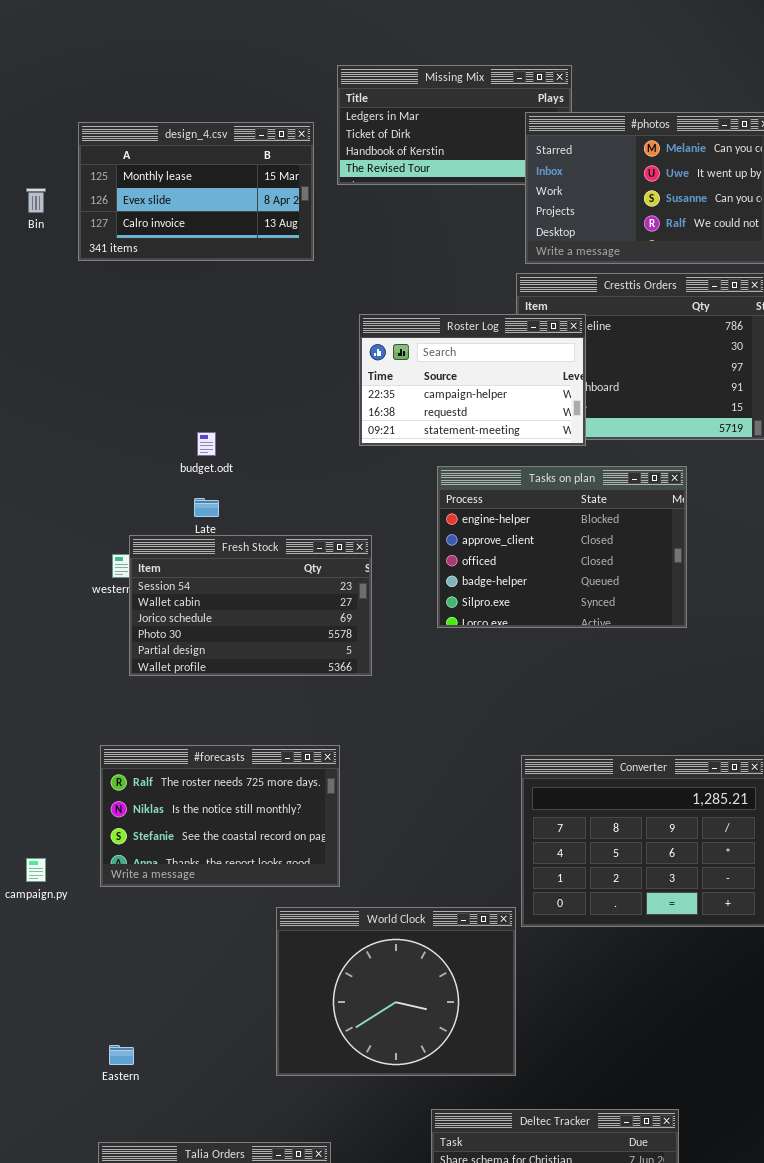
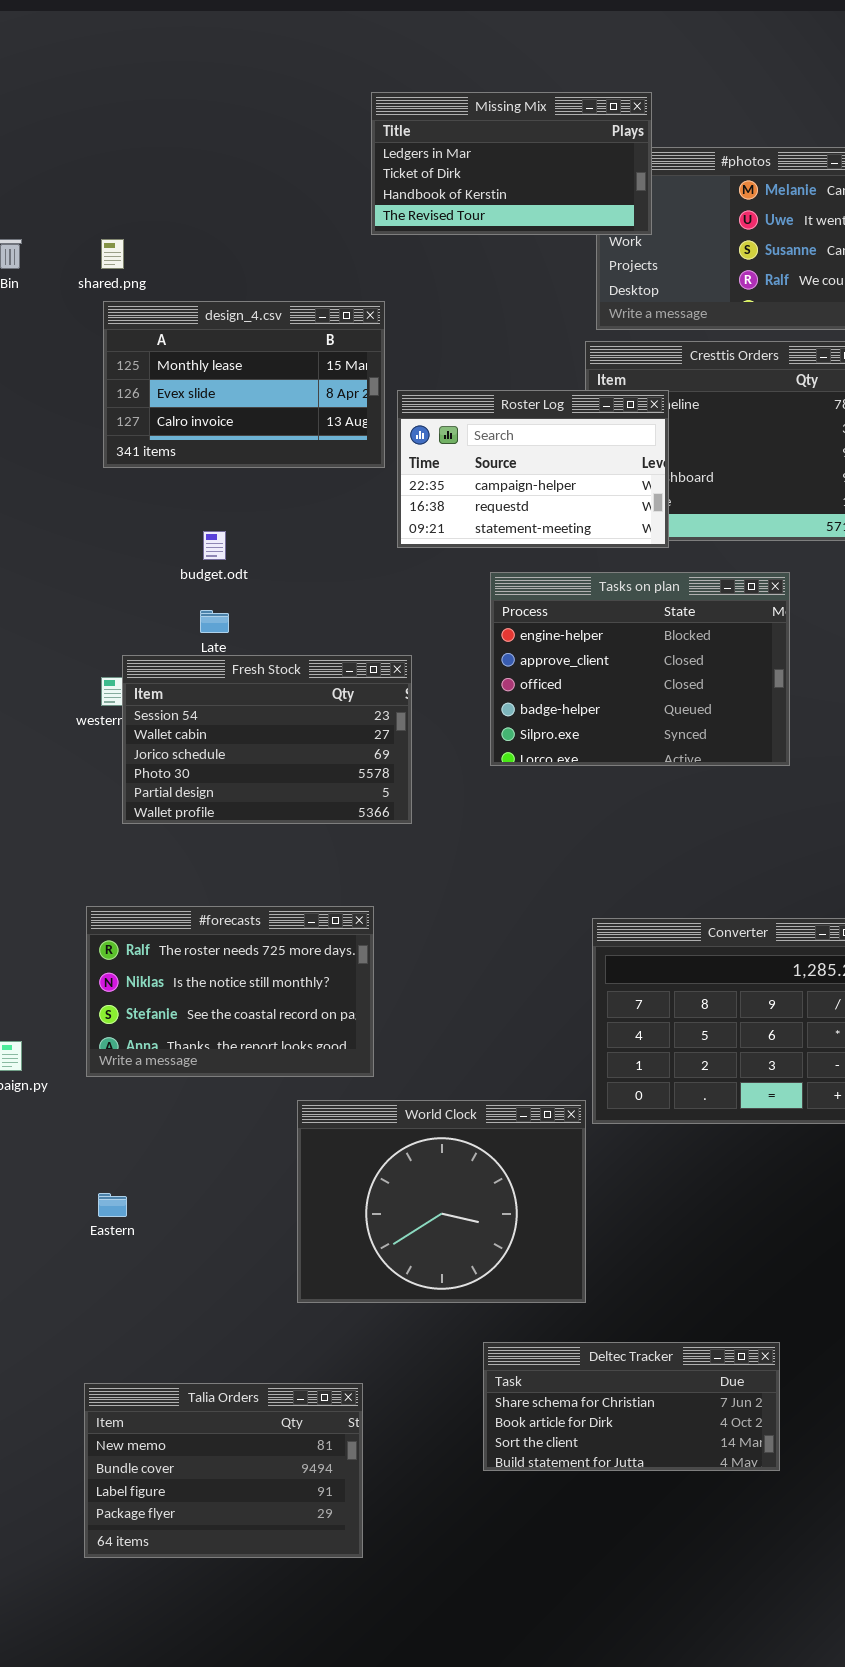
Missing Mix: [337,65,572,185] -> [371,92,652,235], raised
design_4.csv: [78,122,314,261] -> [103,301,385,468], moved
Eastern: [109,1045,134,1065] -> [98,1193,127,1217], moved

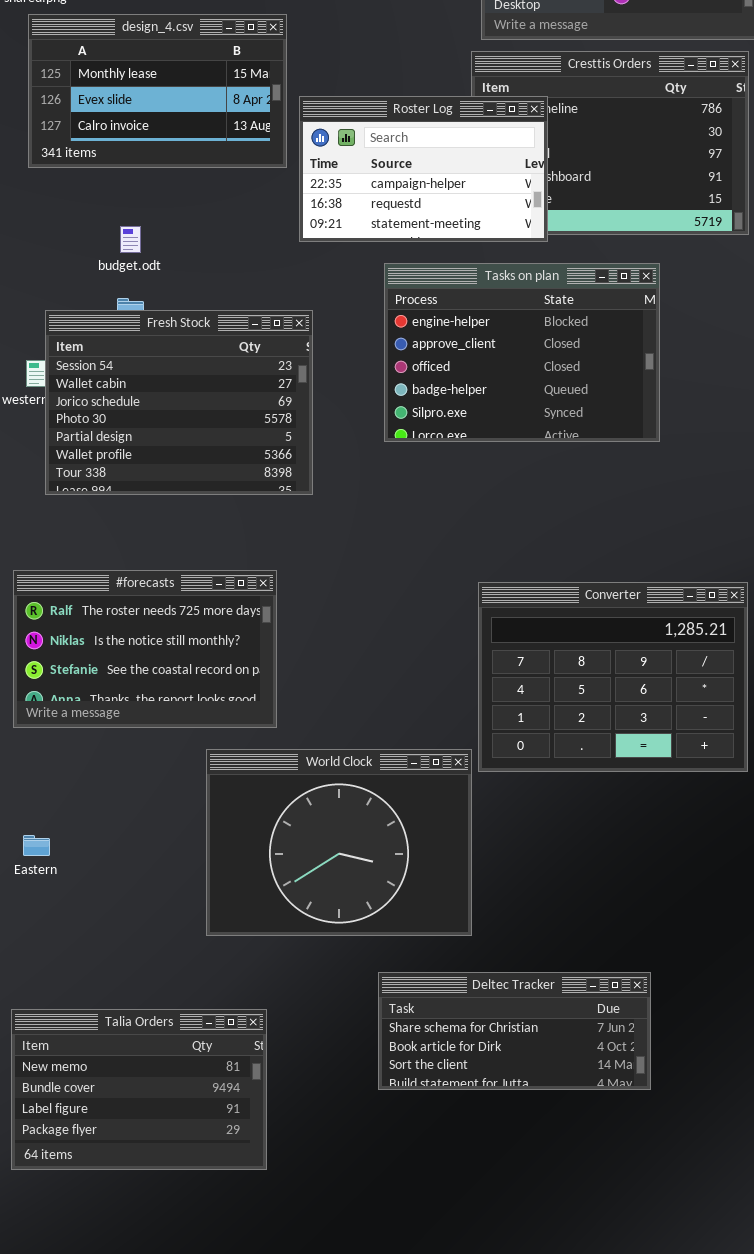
Fresh Stock: [122,655,412,824] -> [45,310,313,495], resized

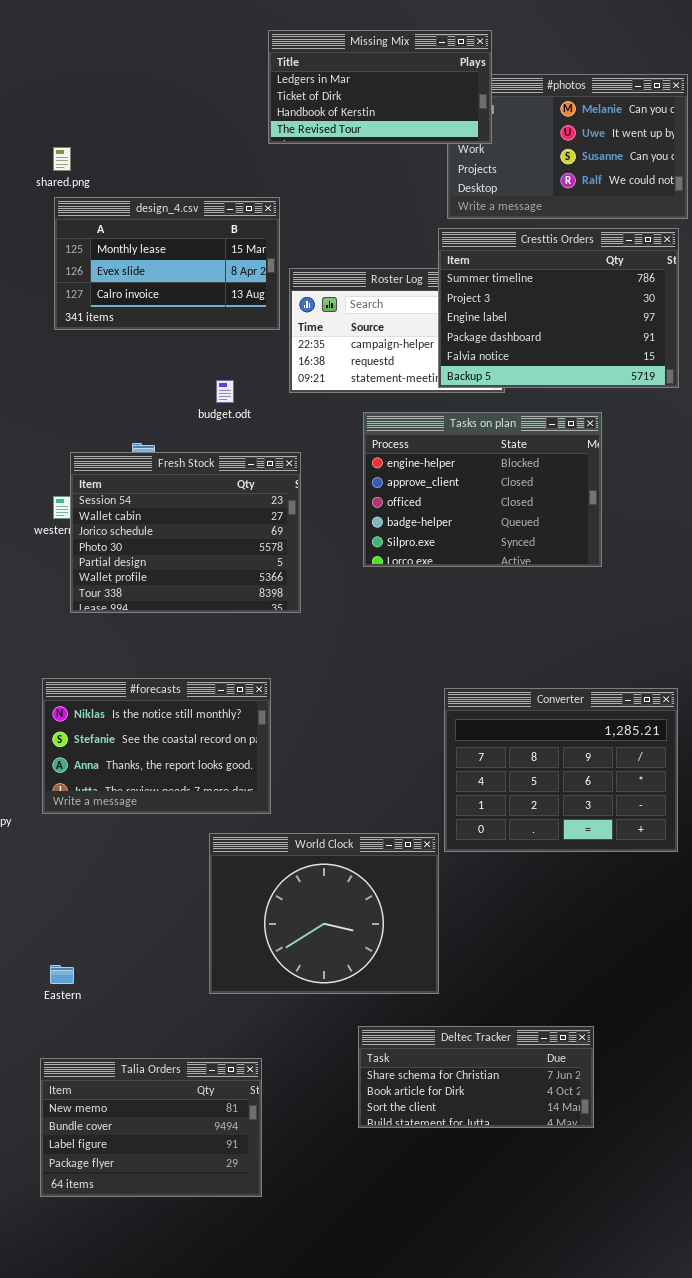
Cresttis Orders: [471,51,749,235] -> [438,228,679,388], raised
budget.odt: [120,226,141,253] -> [216,380,234,403], moved
#forecasts: [13,570,277,728] -> [42,678,271,814], scrolled down 1 row
Eastern: [23,835,50,856] -> [50,965,74,984], moved

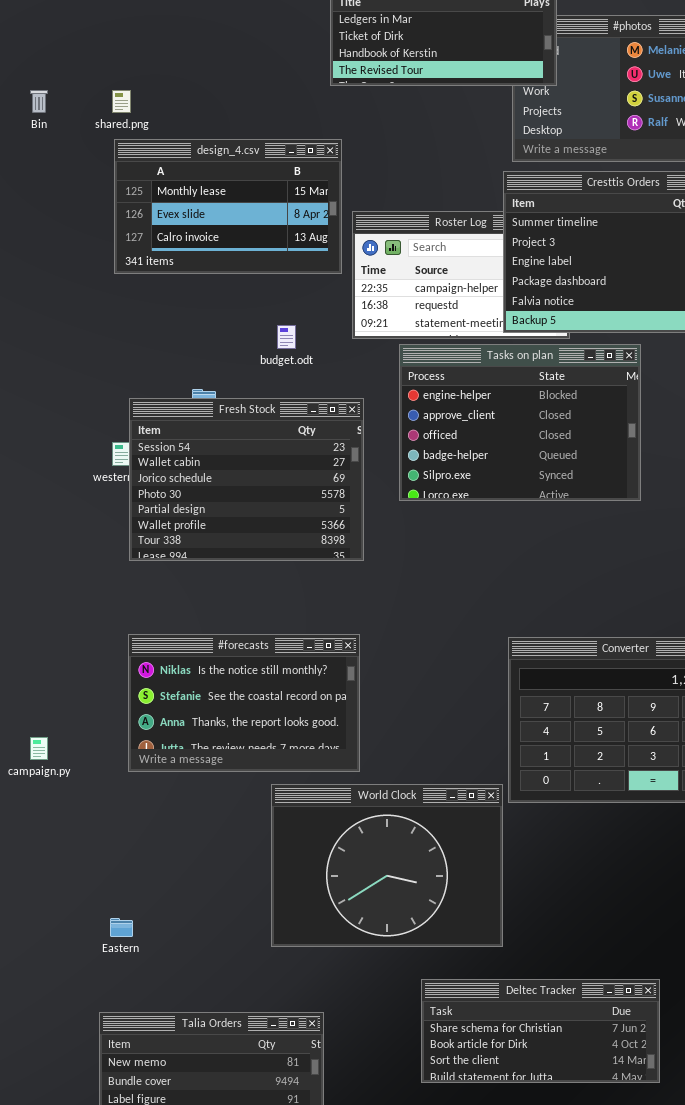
Tasks on plan: [363,412,602,567] -> [399,344,641,501], moved
#forecasts: [42,678,271,814] -> [128,634,360,772], moved

